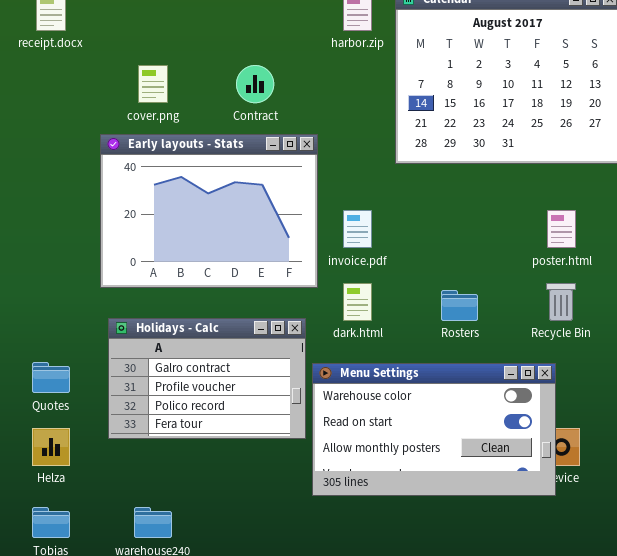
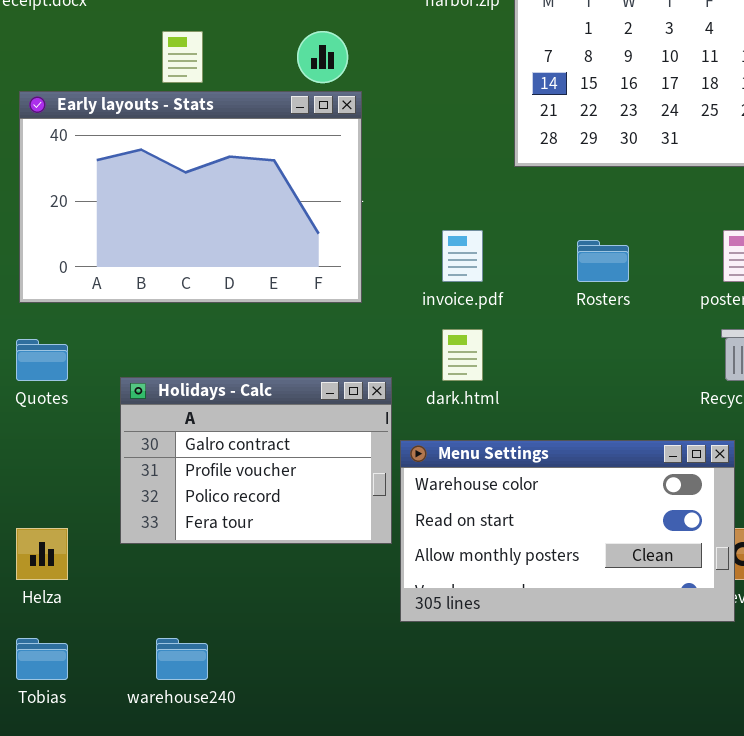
Early layouts - Stats: [100,134,318,288] -> [19,91,362,303], moved, resized
Rosters: [441,290,478,321] -> [577,240,629,282], moved
Quotes: [32,362,70,393] -> [16,339,68,381], moved

